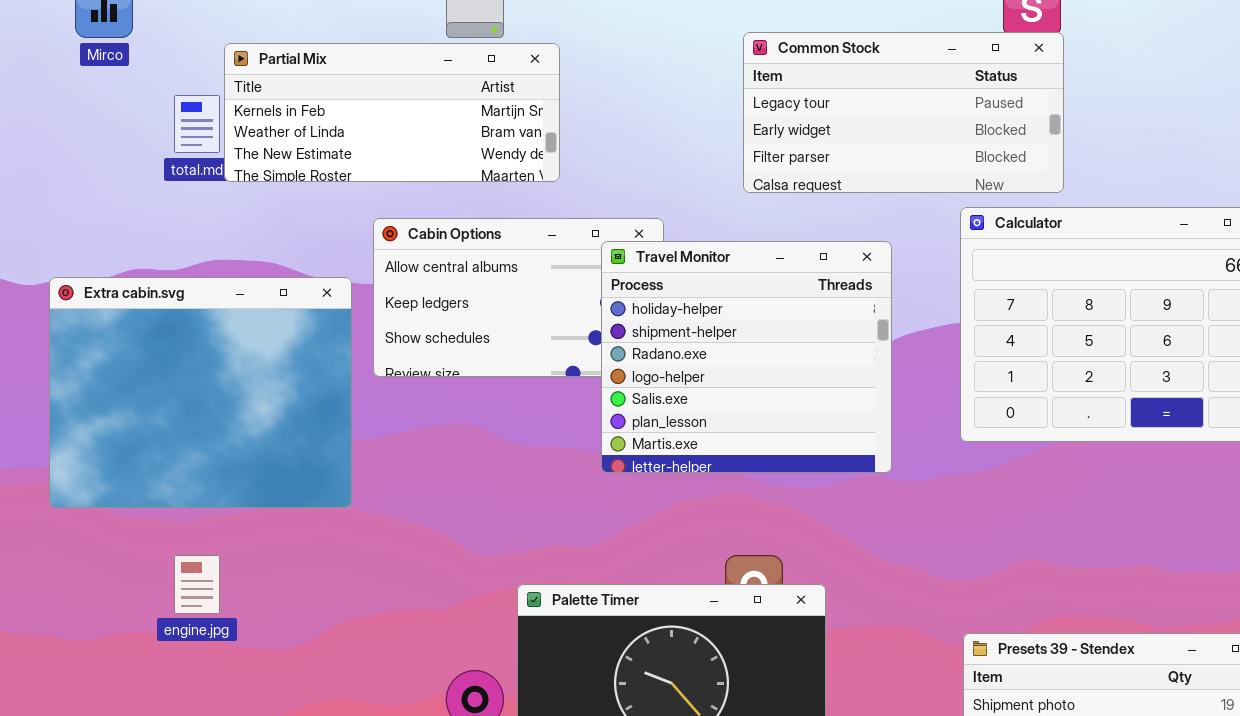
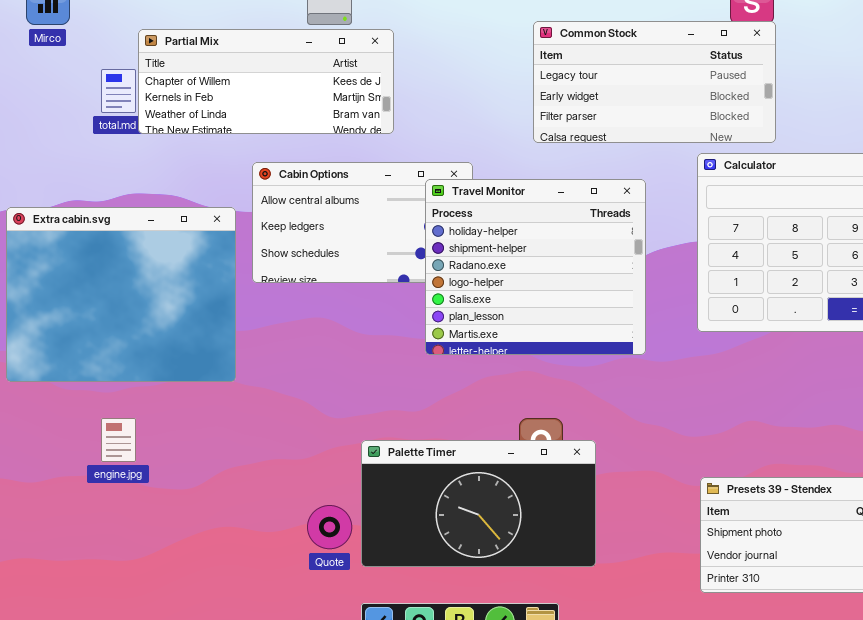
Partial Mix: [224,43,560,182] -> [138,29,394,134], scrolled up 1 row

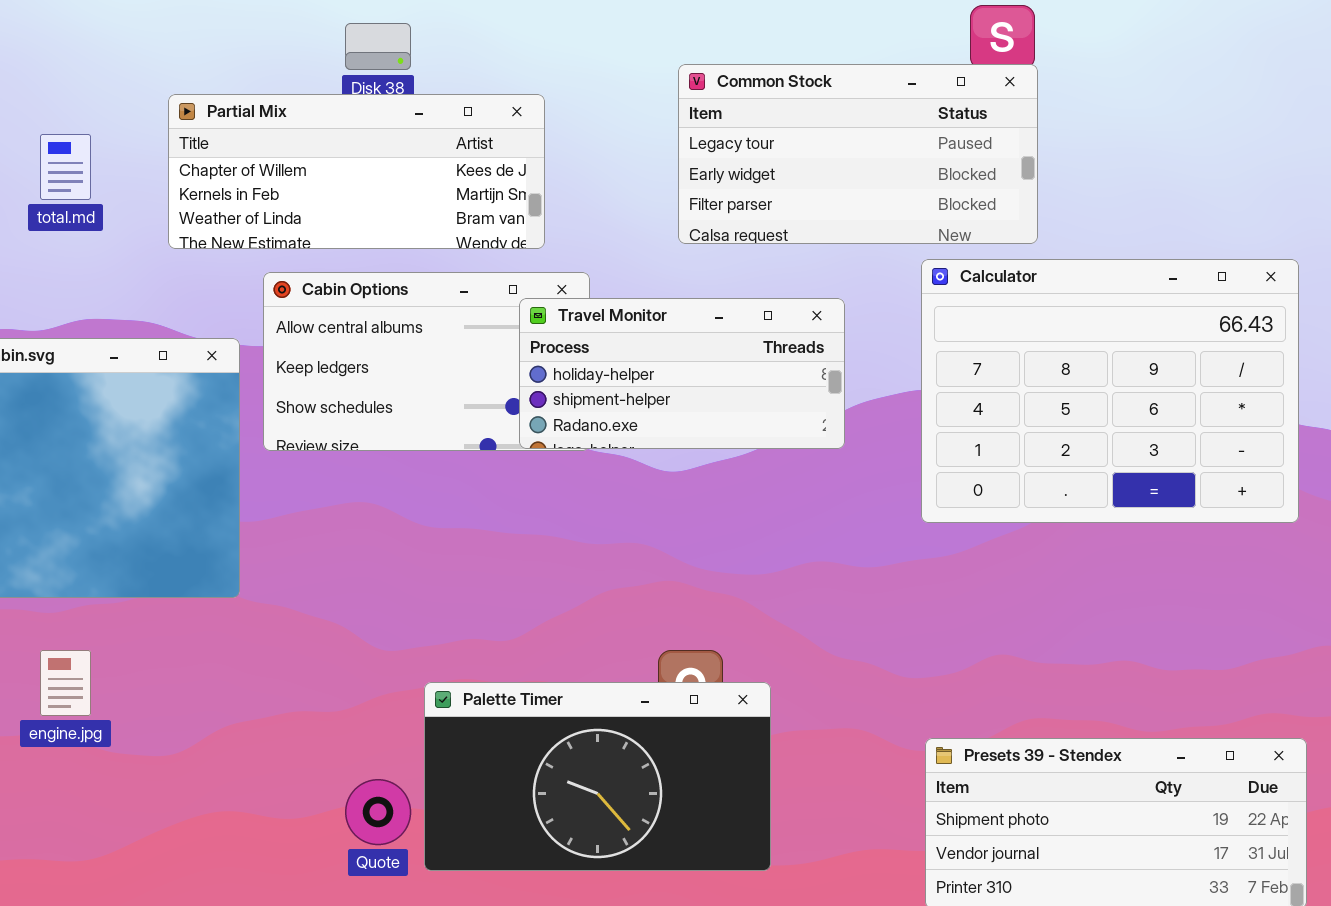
Partial Mix: [138,29,394,134] -> [168,94,545,249], moved
Travel Monitor: [425,179,646,355] -> [519,298,845,449], resized

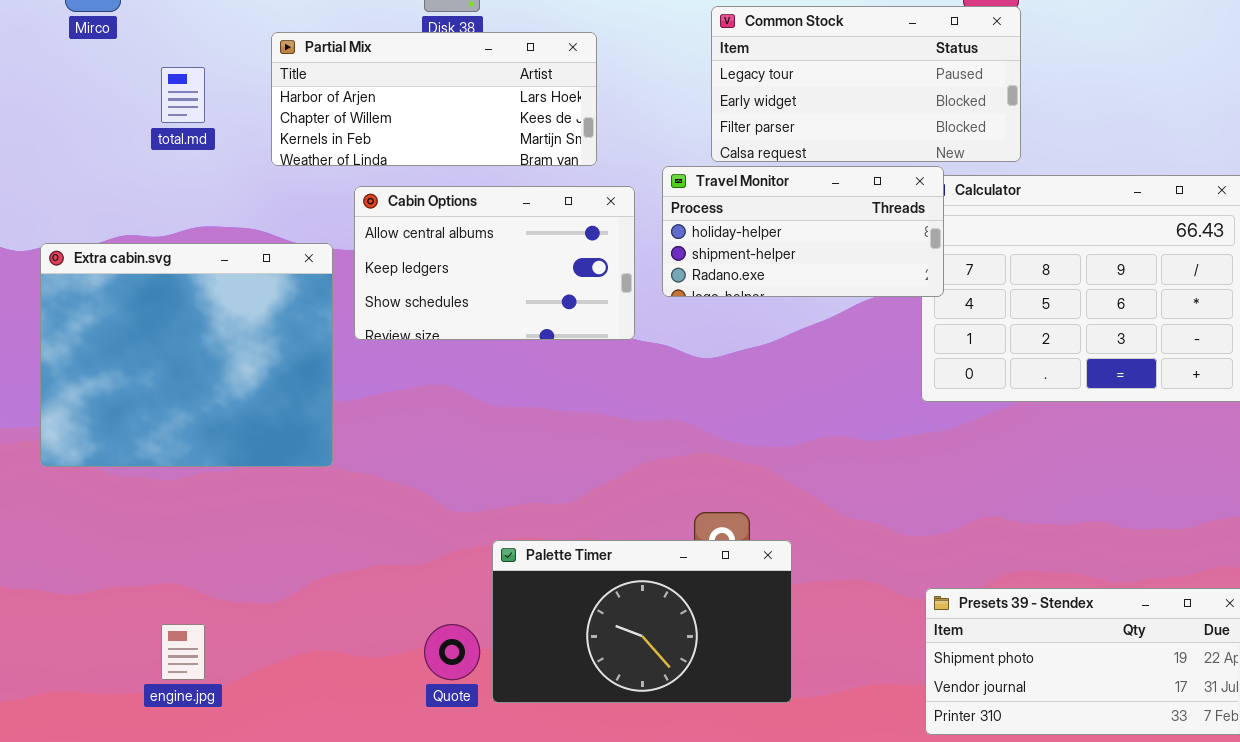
Partial Mix: [168,94,545,249] -> [271,32,597,166], scrolled up 1 row
Travel Monitor: [519,298,845,449] -> [662,166,944,297], moved
engine.jpg: [40,650,91,716] -> [161,624,205,680], moved

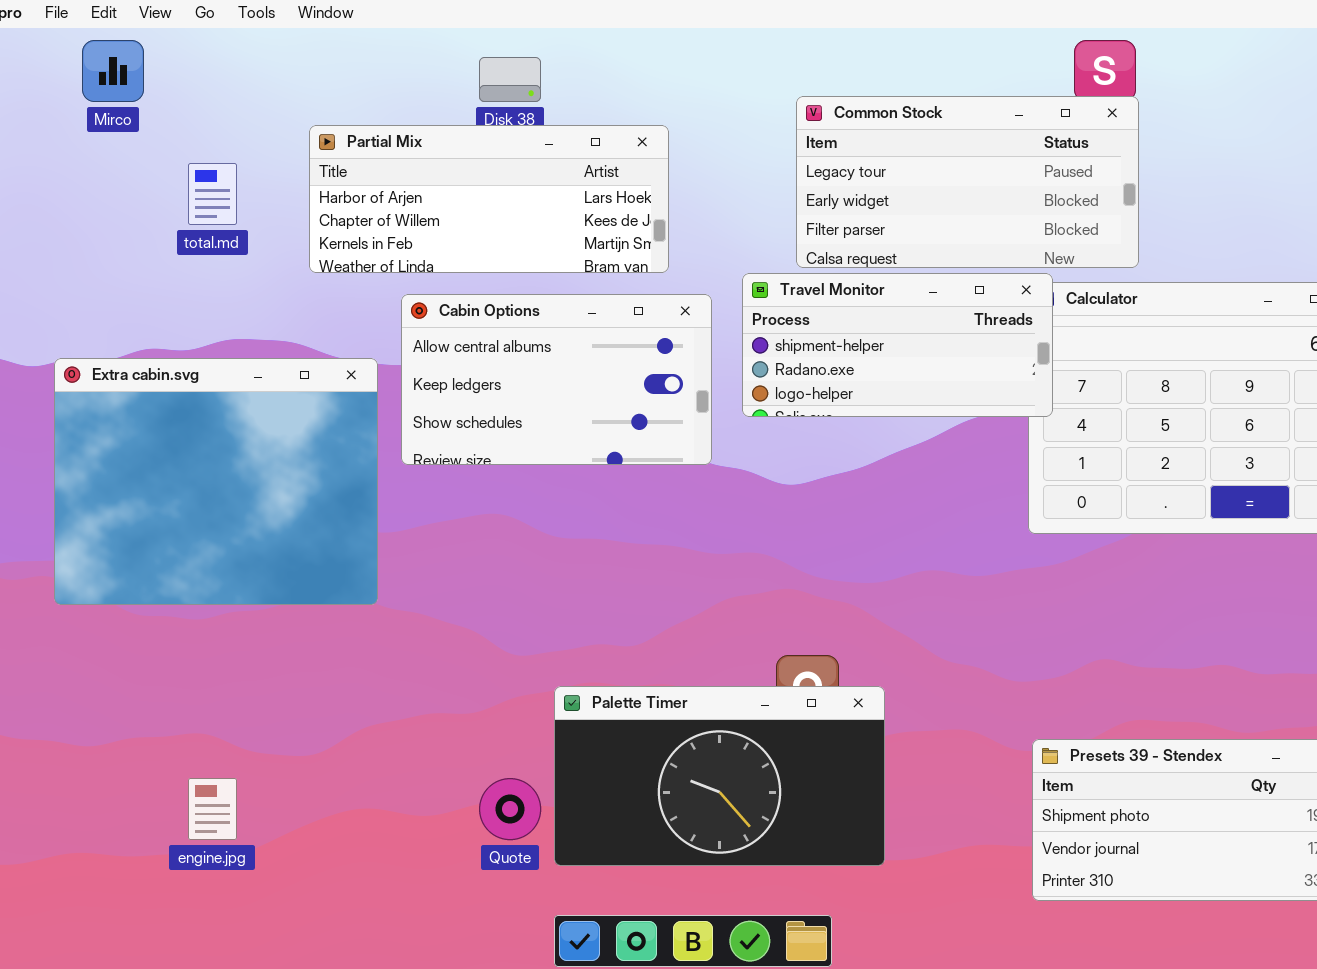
Travel Monitor: [662,166,944,297] -> [742,273,1053,417], scrolled down 1 row

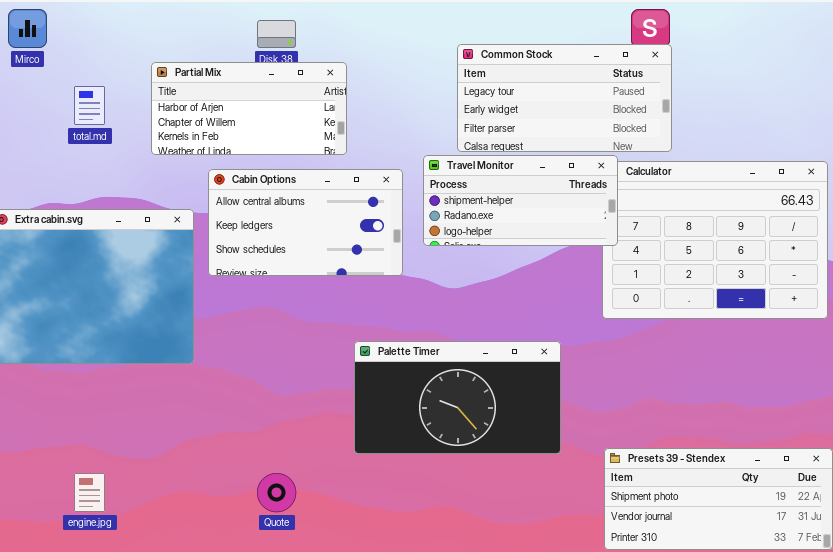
Partial Mix: [309,125,669,273] -> [151,62,347,155], resized
Palette Timer: [554,686,885,866] -> [354,341,561,454], moved

